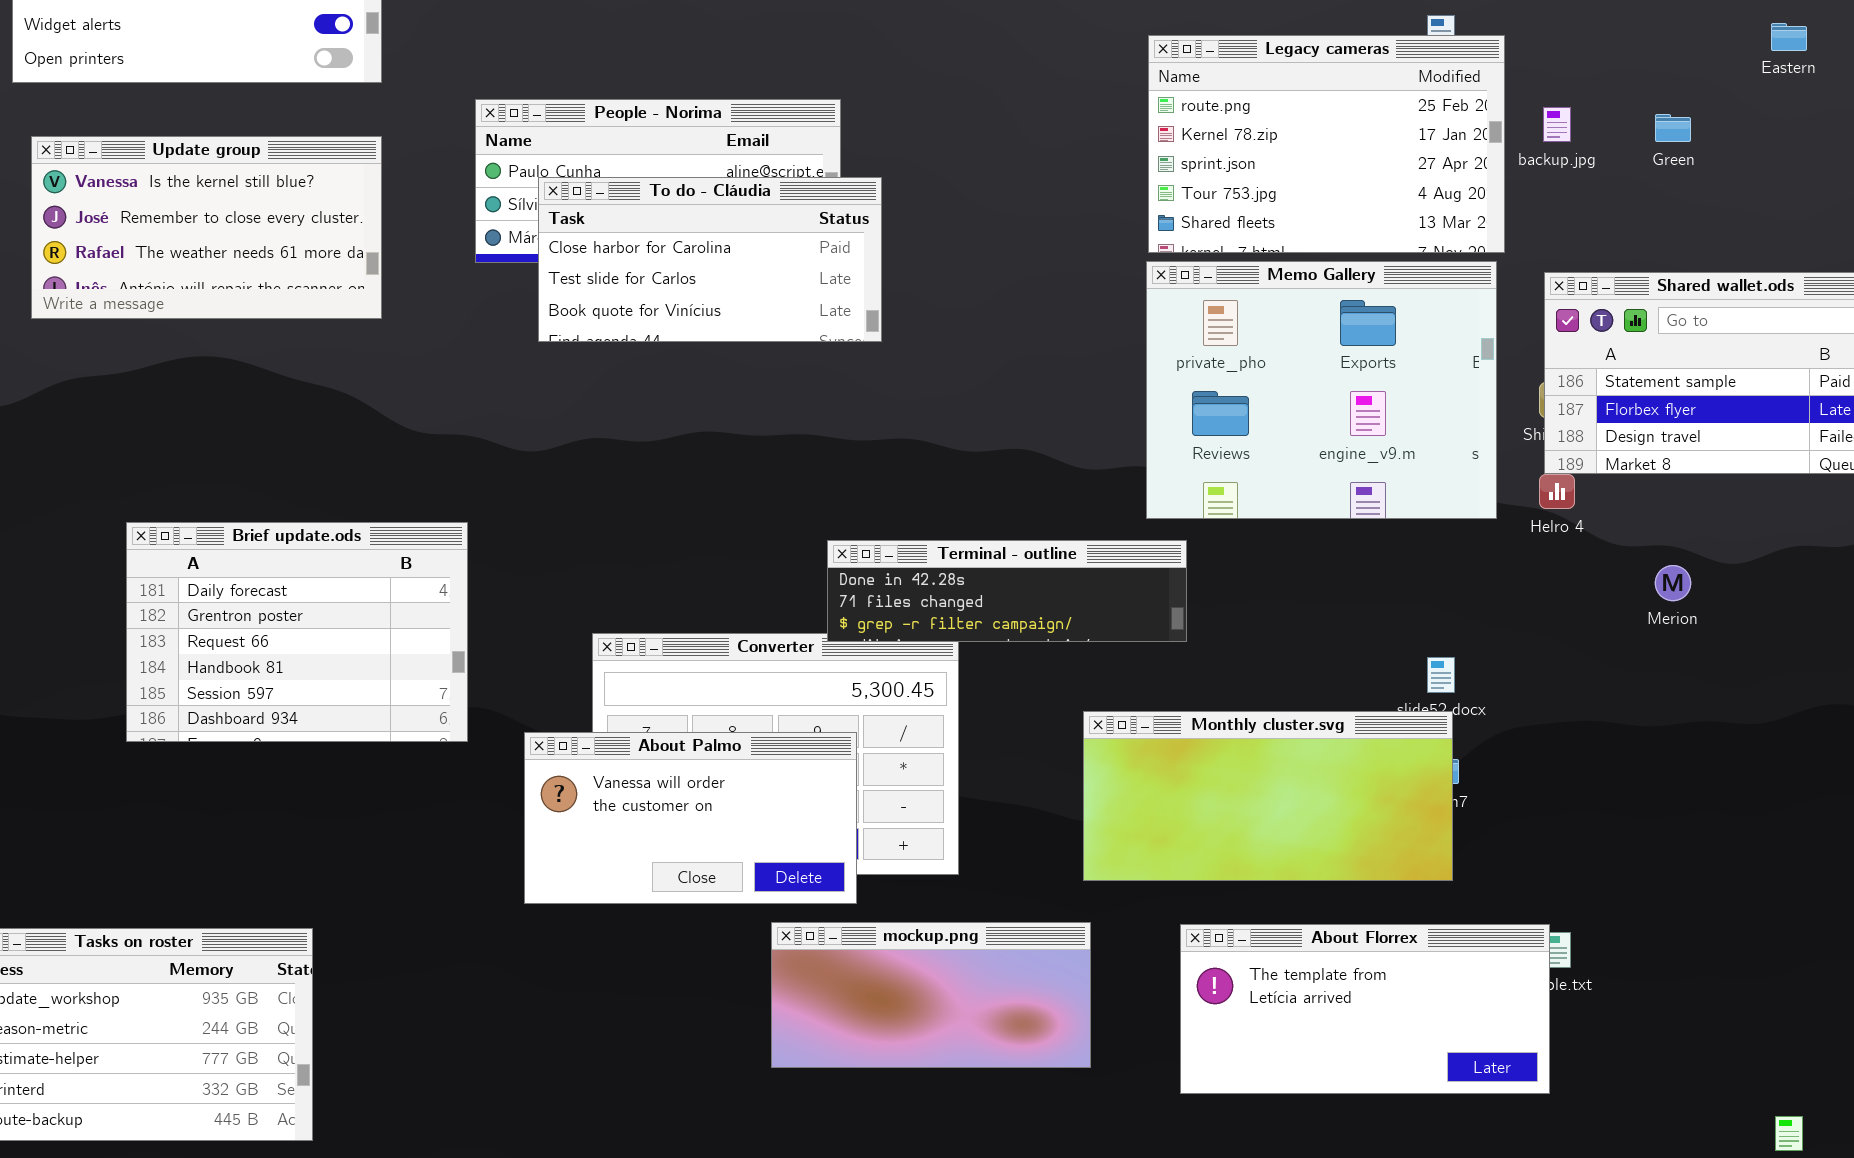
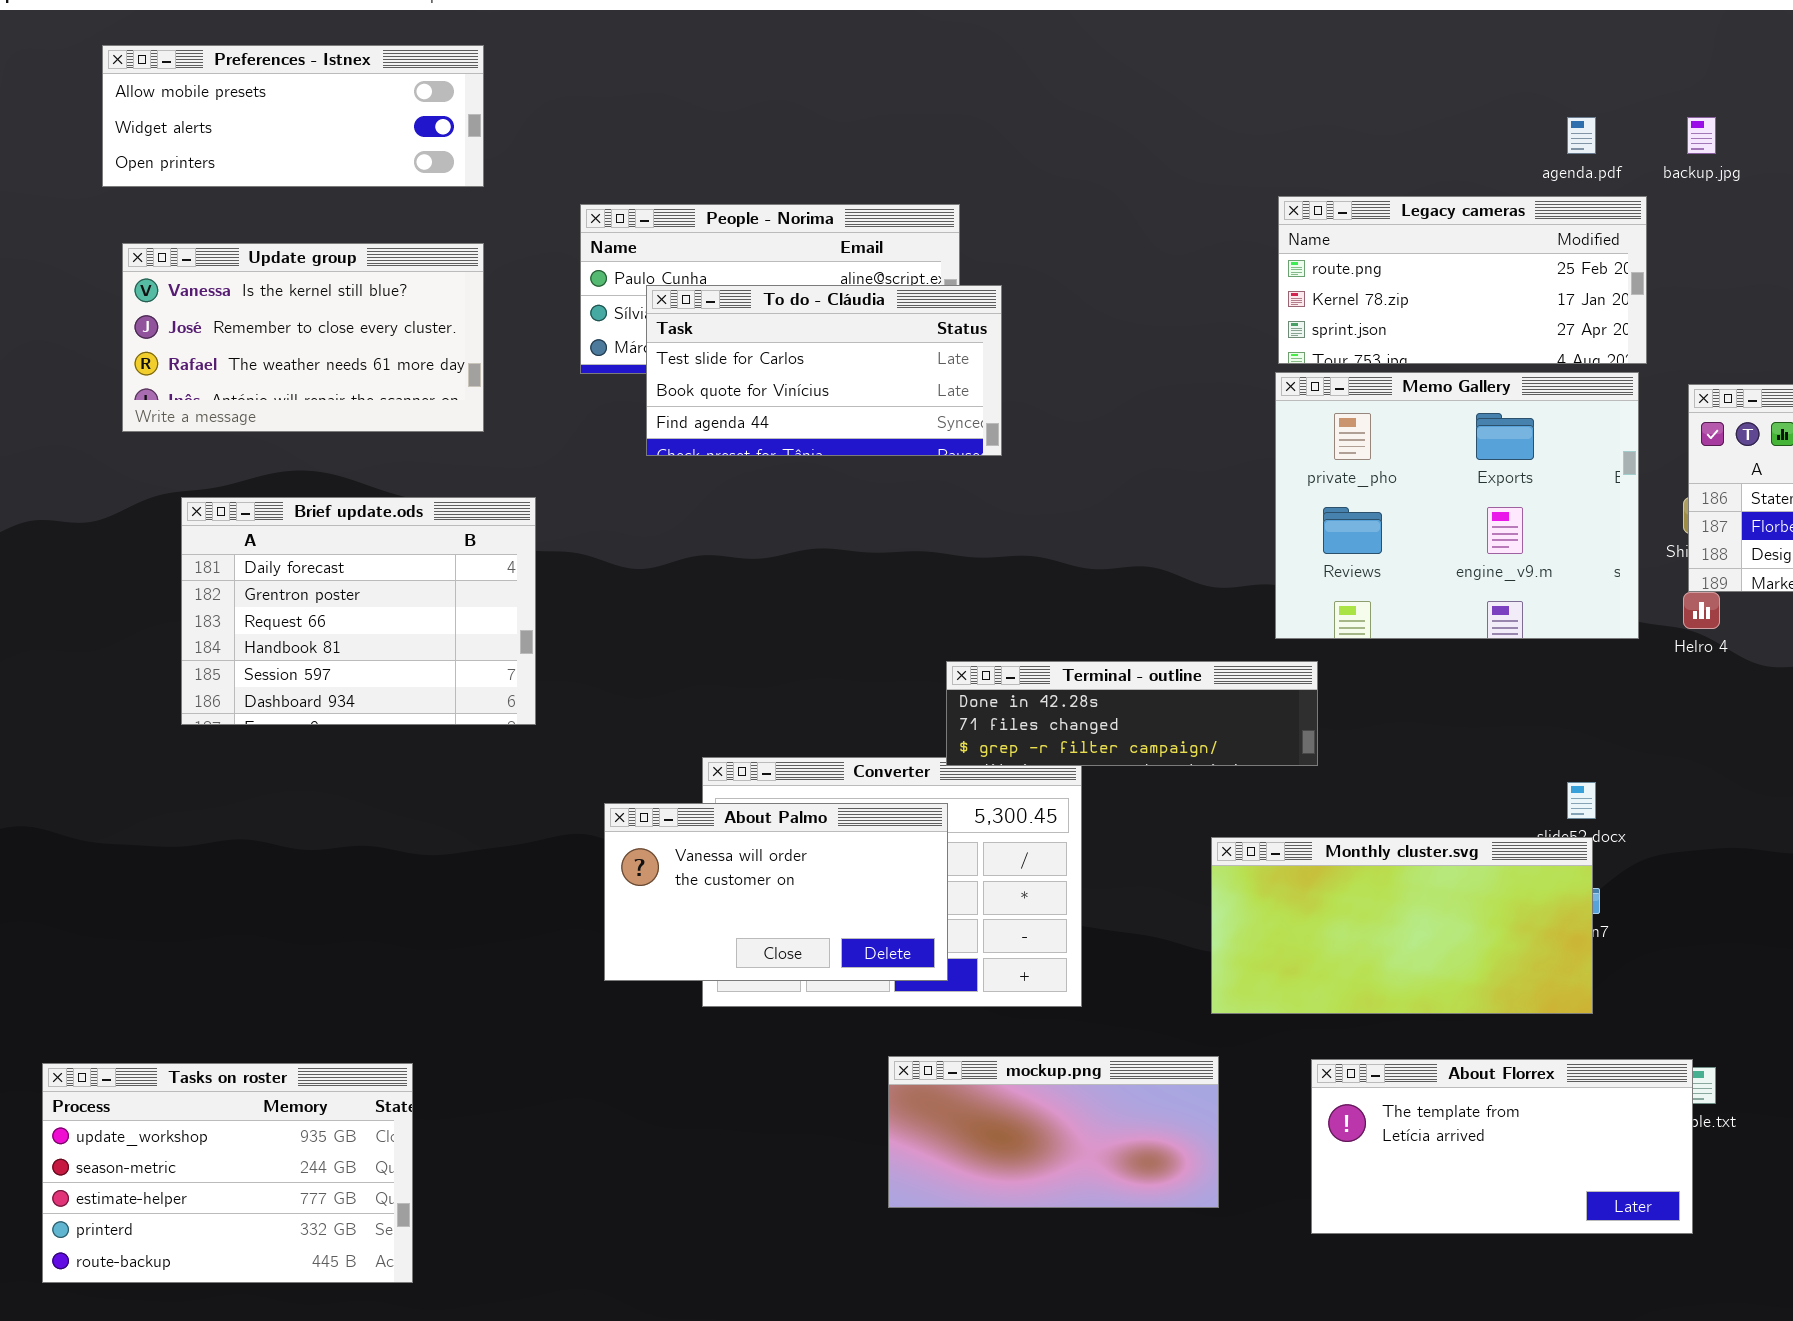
Legacy cameras: [1148,35,1505,253] -> [1278,196,1647,364], resized
backup.jpg: [1543,107,1571,142] -> [1687,117,1716,154], moved
To do - Cláudia: [538,177,882,342] -> [646,285,1002,456], scrolled down 1 row
Brief update.ods: [126,522,468,742] -> [181,497,536,725], moved
About Palmo: [524,732,857,904] -> [604,803,948,981], moved

